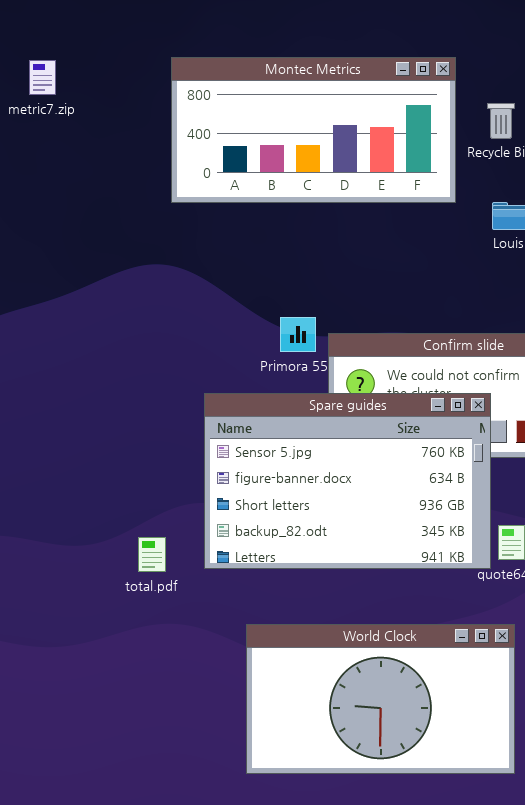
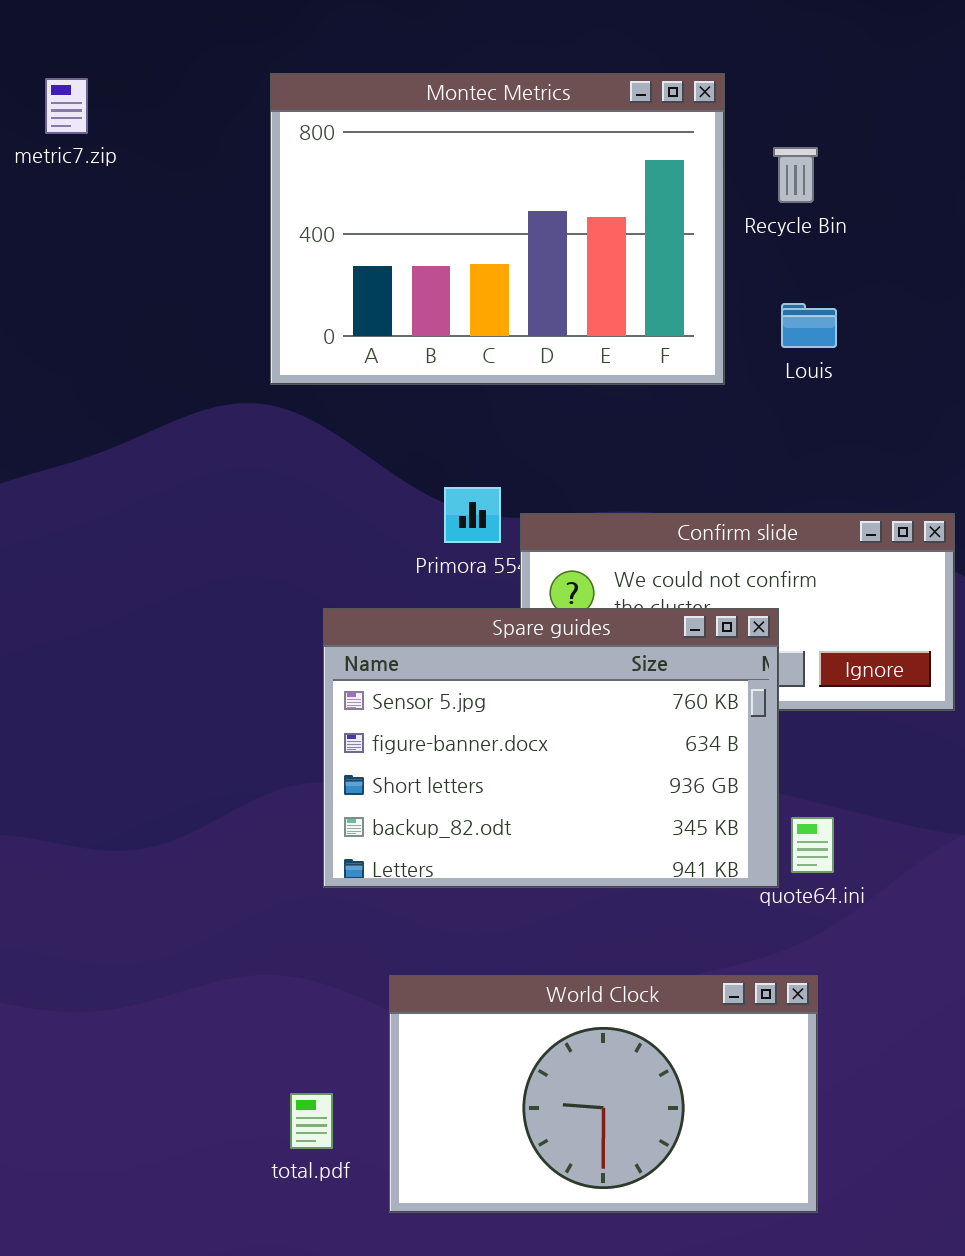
Montec Metrics: [171,57,456,203] -> [270,73,725,385], resized
total.pdf: [138,537,166,572] -> [290,1093,333,1149], moved

